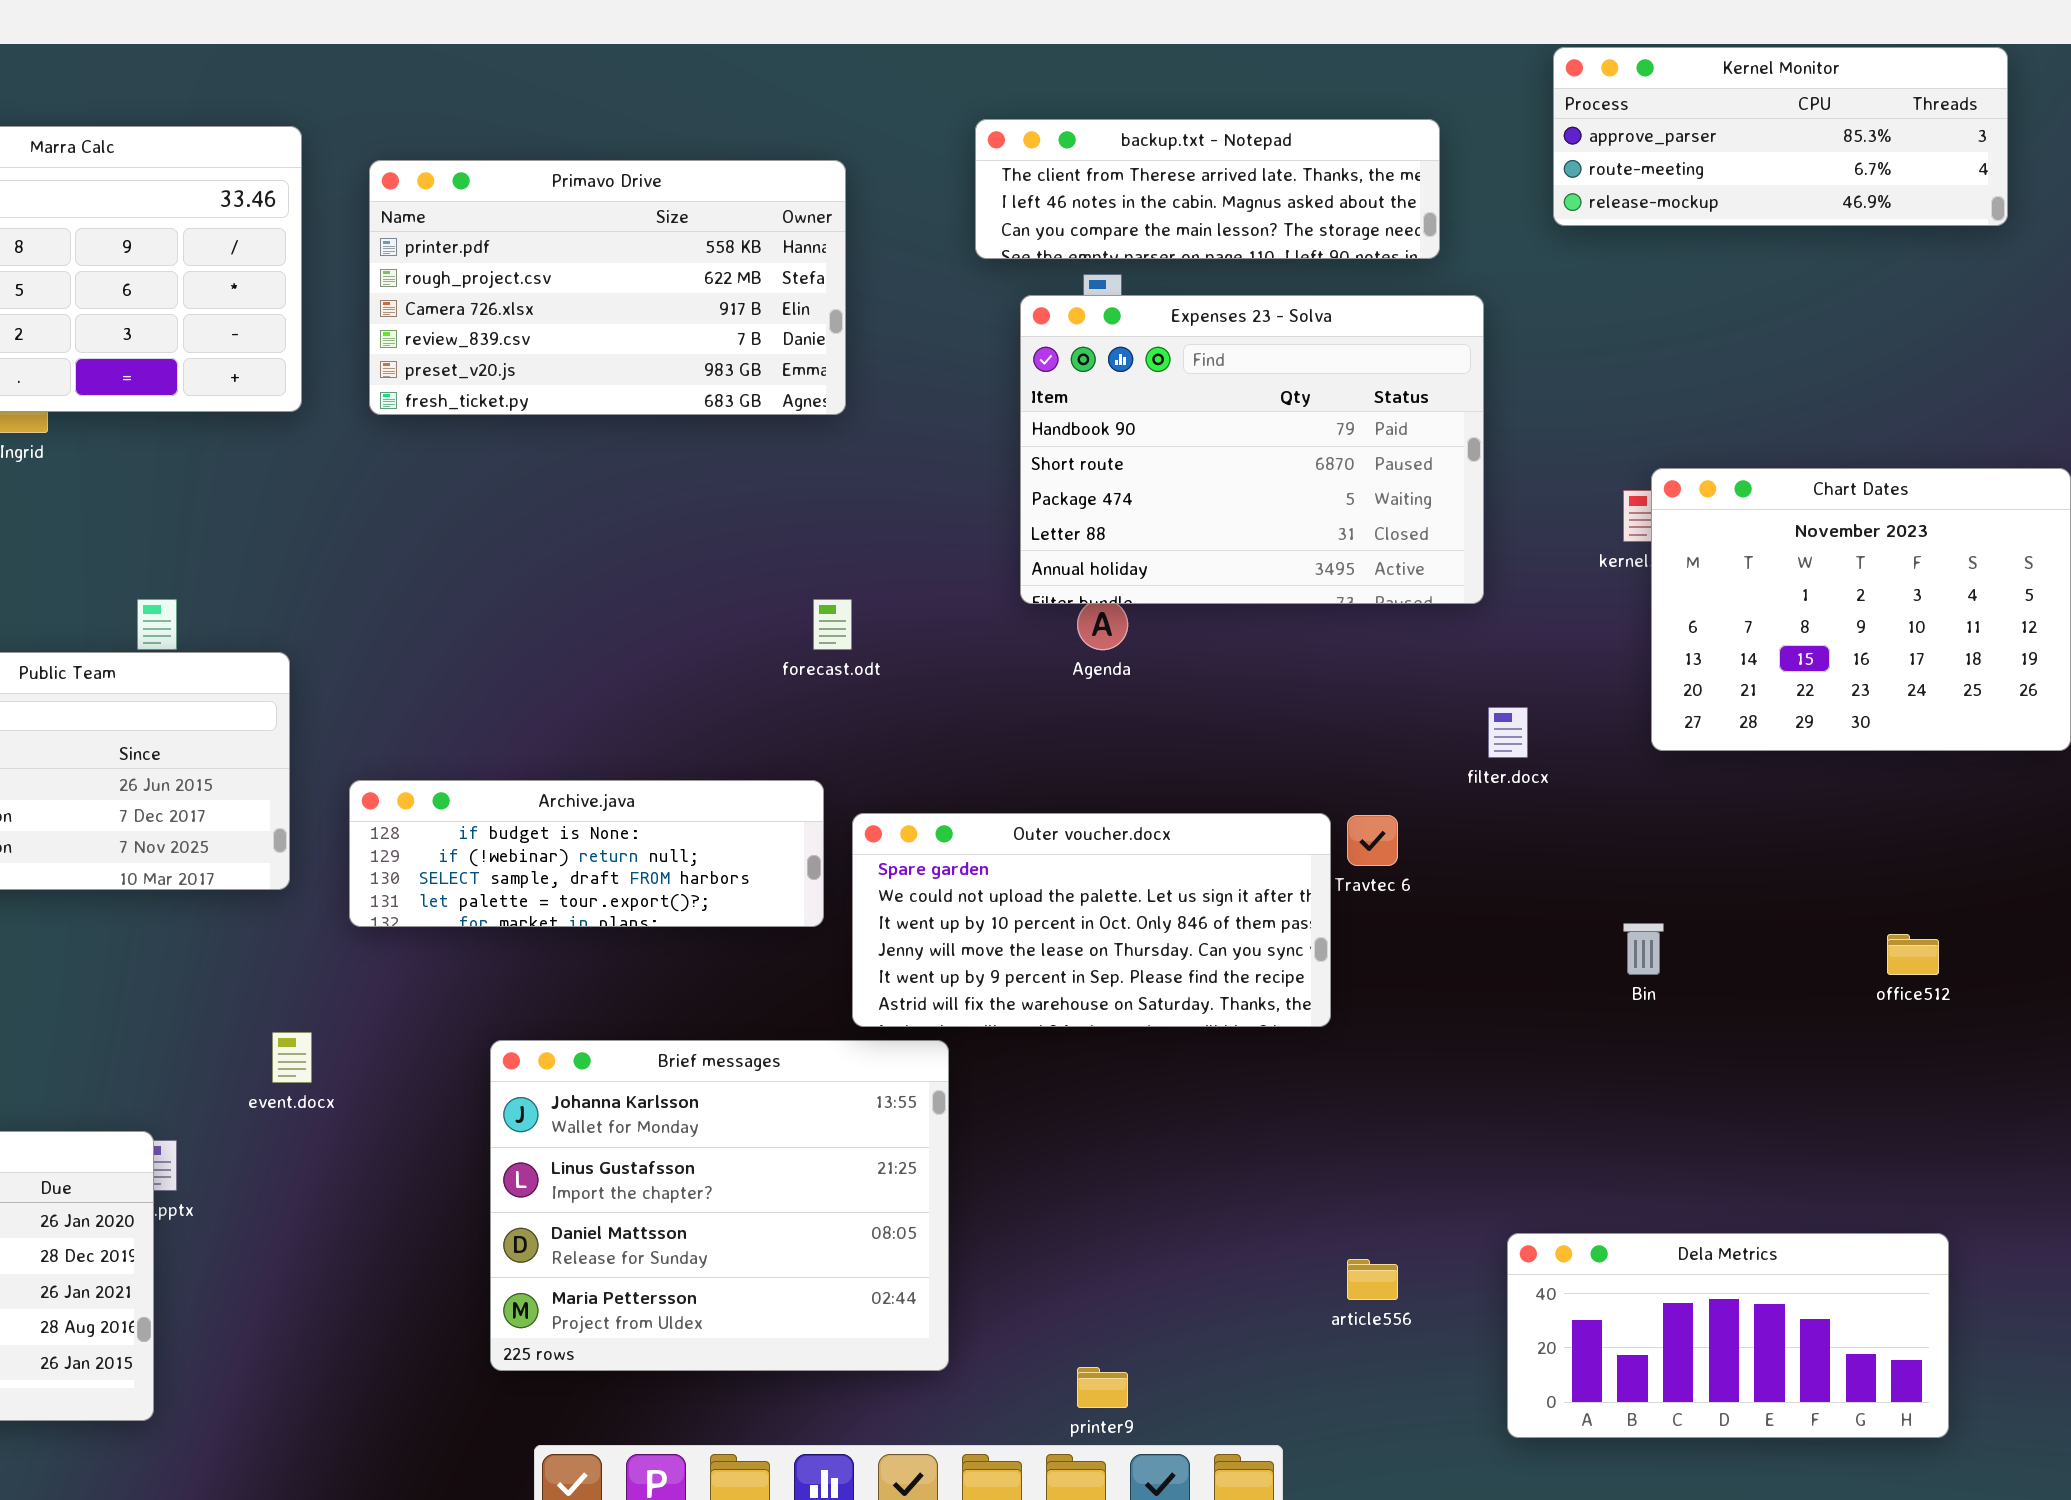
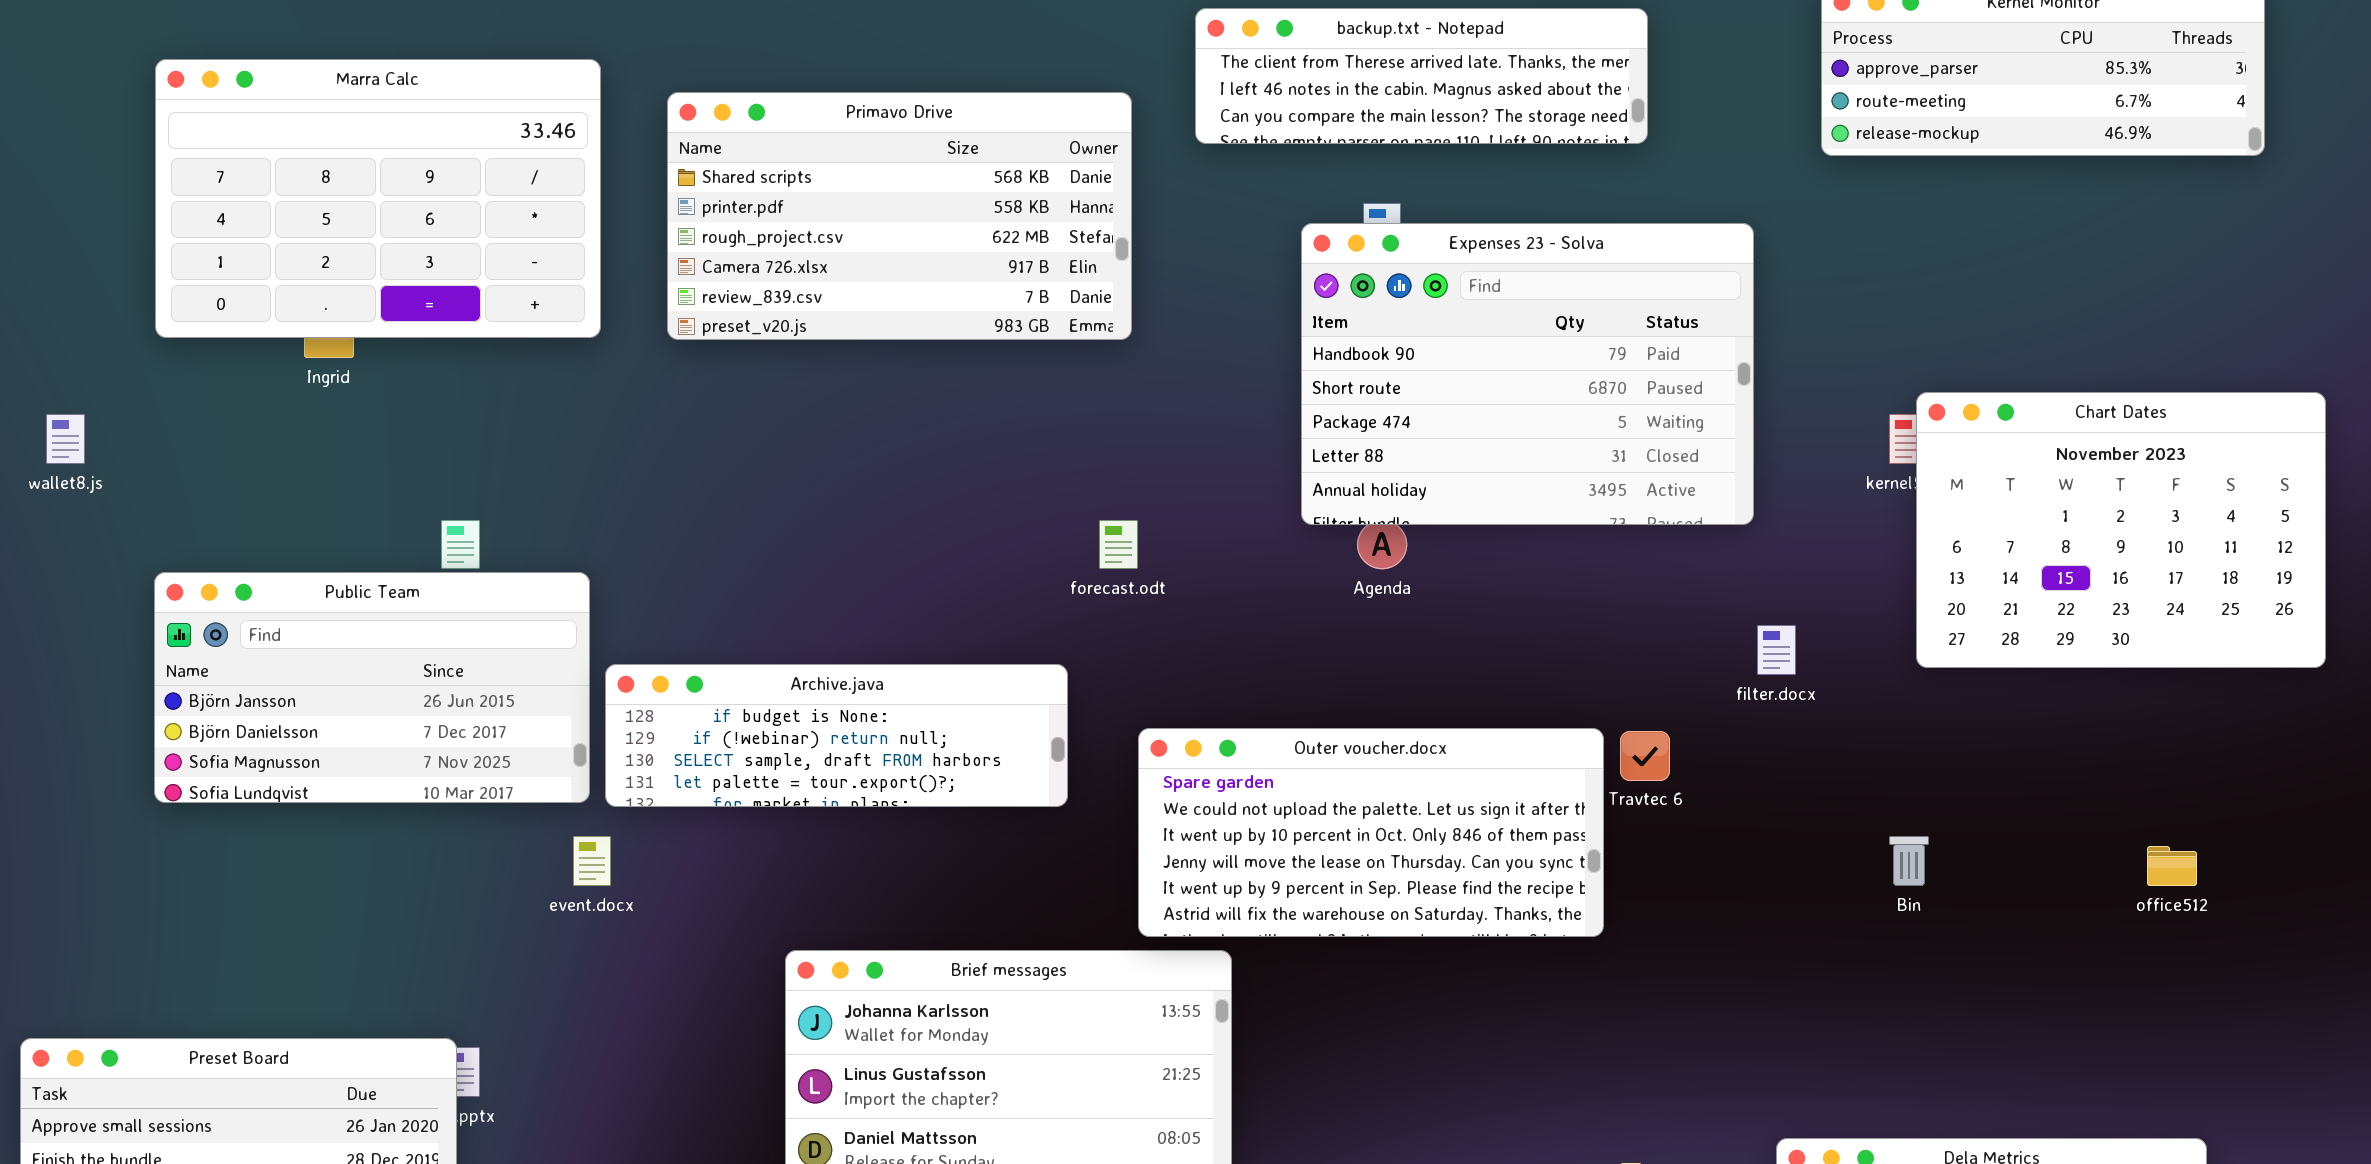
backup.txt - Notepad: [975,119,1440,259] -> [1195,8,1648,144], moved
Primavo Drive: [369,160,846,415] -> [667,92,1132,340], scrolled up 1 row
Archive.java: [349,780,824,927] -> [605,664,1068,807], moved
event.docx: [272,1032,312,1083] -> [573,836,611,886], moved

